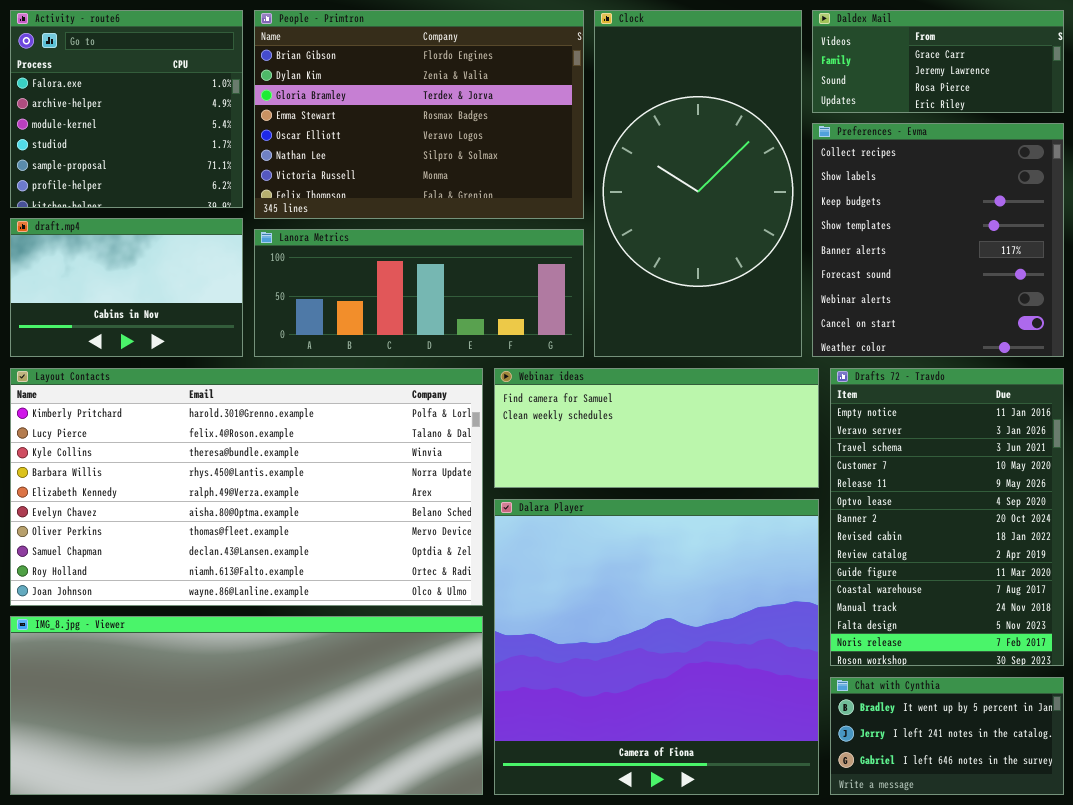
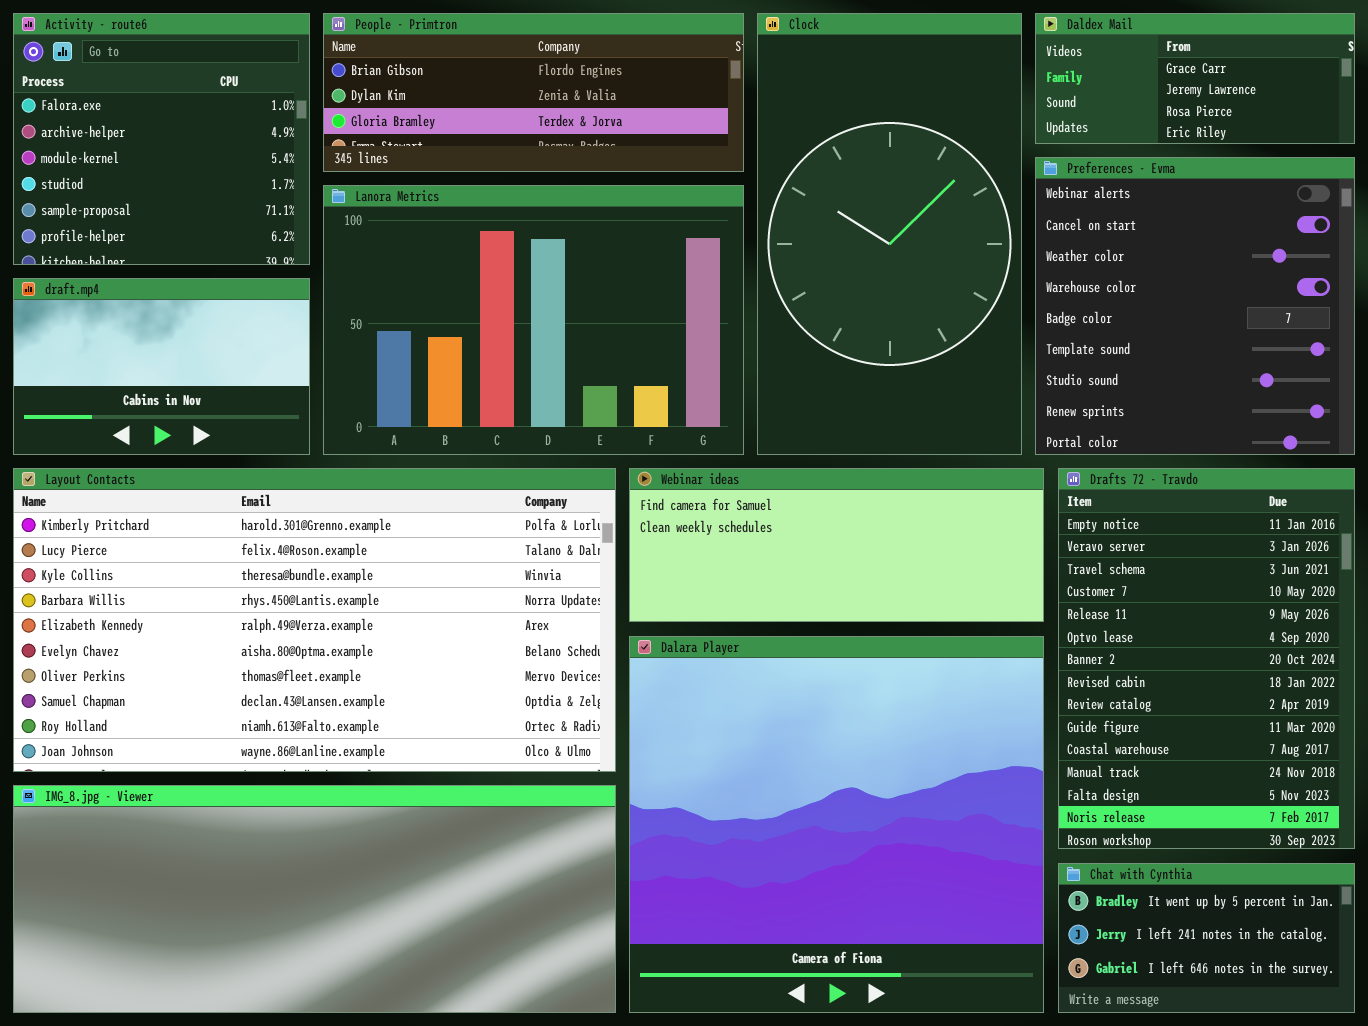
People - Primtron: [254,10,584,219] -> [323,13,744,172], resized
Preferences - Evma: [812,123,1064,357] -> [1035,157,1355,455], scrolled down 6 rows
Lanora Metrics: [254,229,584,357] -> [323,185,744,455], resized

